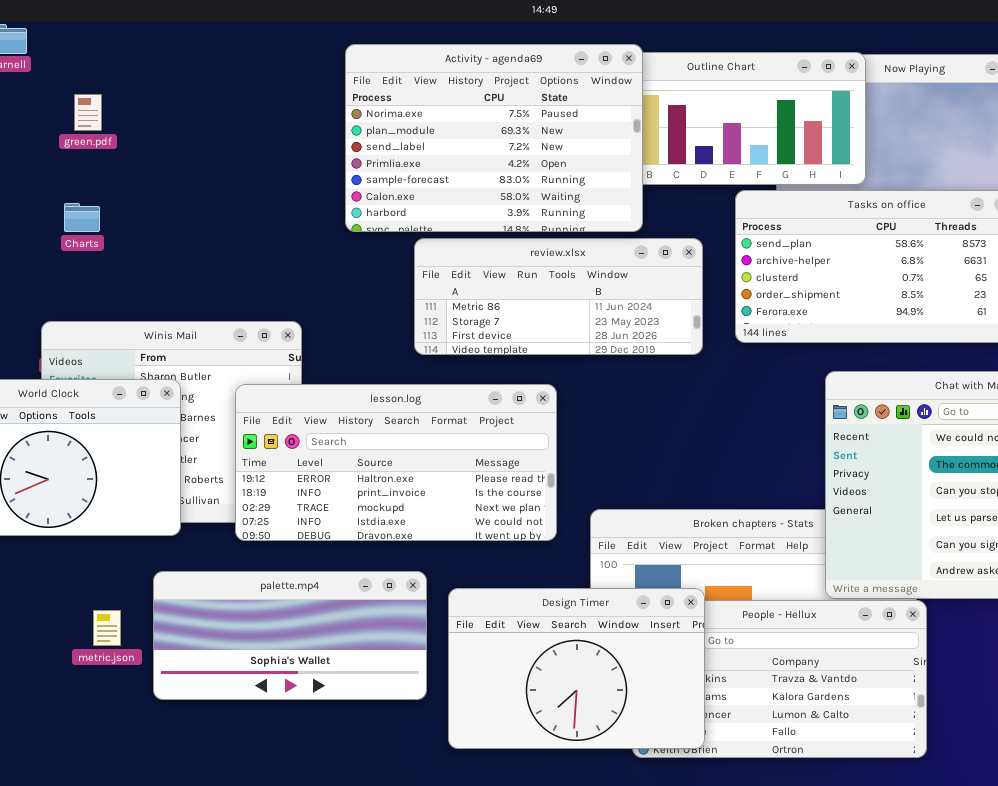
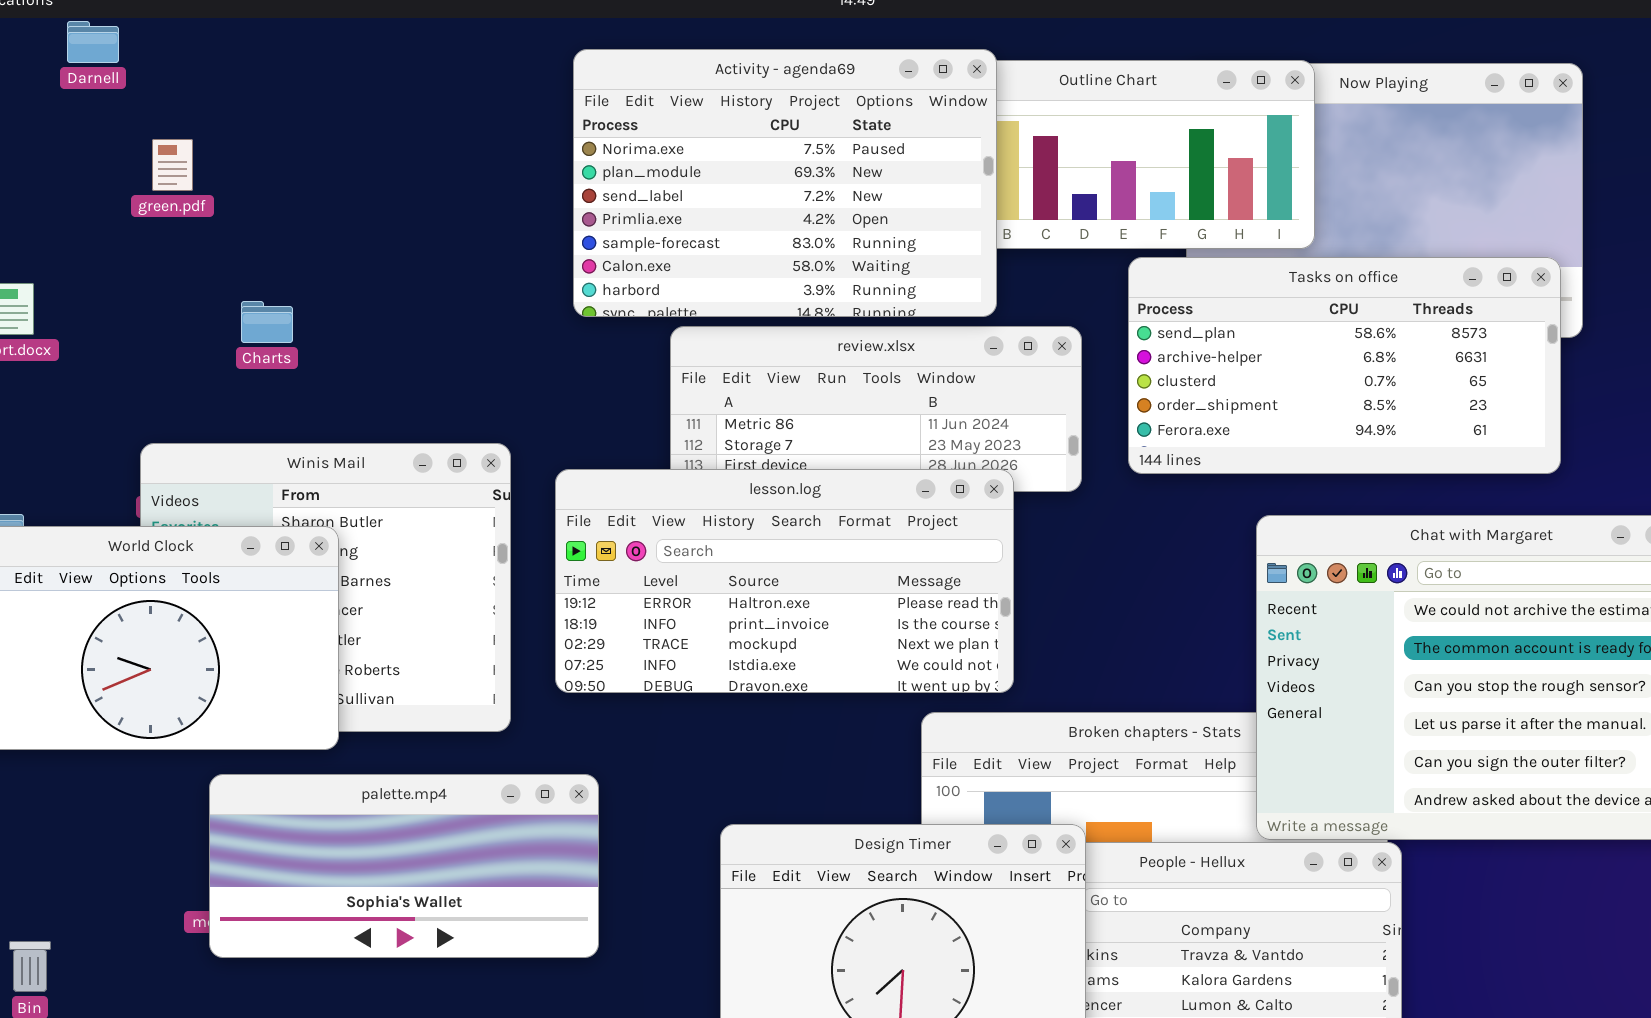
green.pdf: [74,94,102,131] -> [152,139,193,191], moved
Charts: [64,203,100,232] -> [241,301,293,343], moved
lesson.log: [235,384,557,541] -> [555,469,1014,693], moved
palette.mp4: [153,571,427,700] -> [209,774,599,958], moved

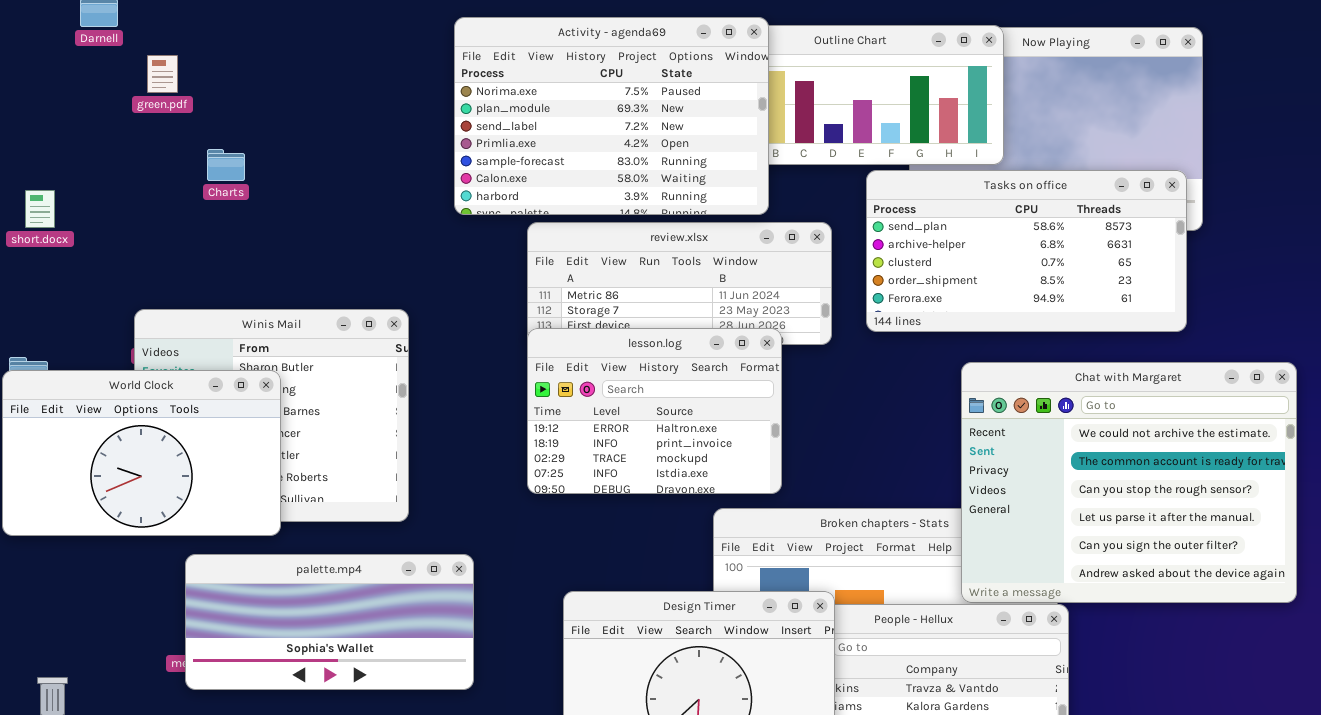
green.pdf: [152,139,193,191] -> [147,55,178,93], moved
Charts: [241,301,293,343] -> [207,149,245,181], moved
lesson.log: [555,469,1014,693] -> [527,328,782,494], resized

